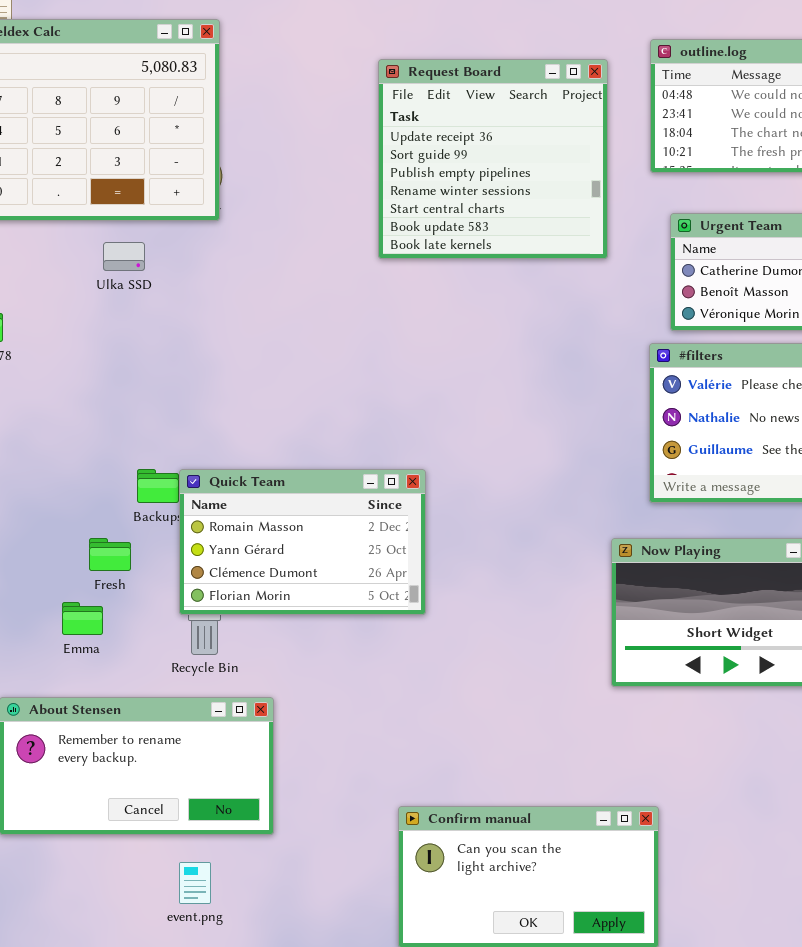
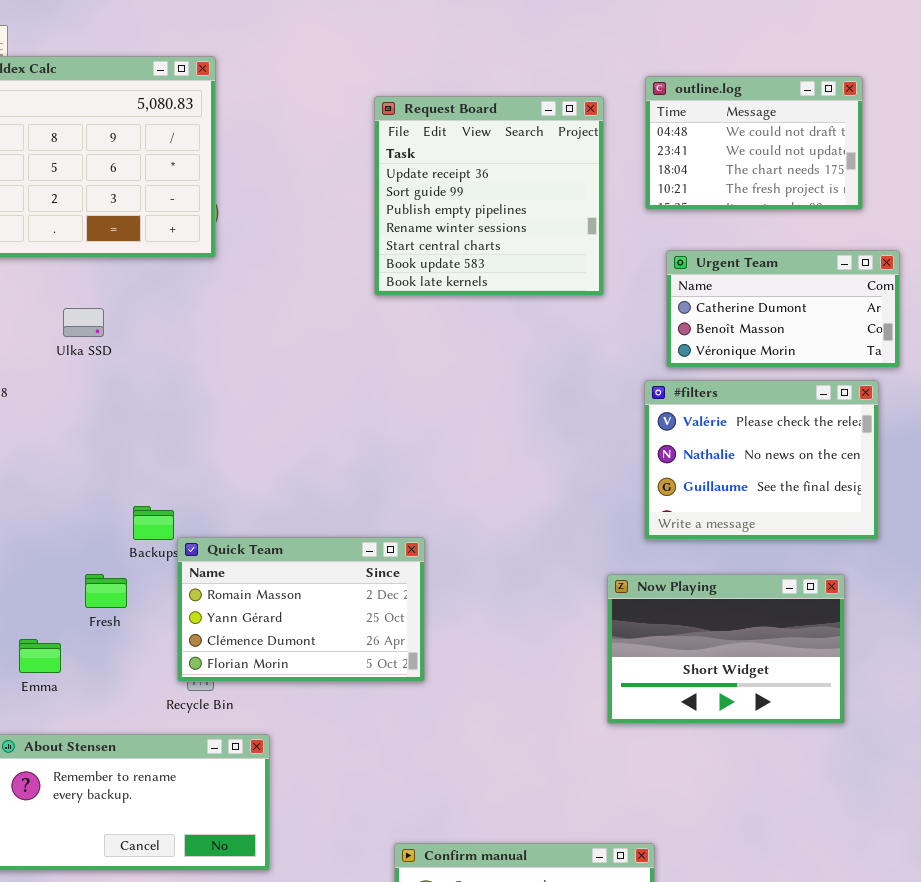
Ulka SSD: [103,242,145,271] -> [63,308,104,337], moved
Quick Team: [179,469,426,615] -> [177,537,425,682], moved
Emma: [62,602,103,635] -> [19,639,61,673], moved

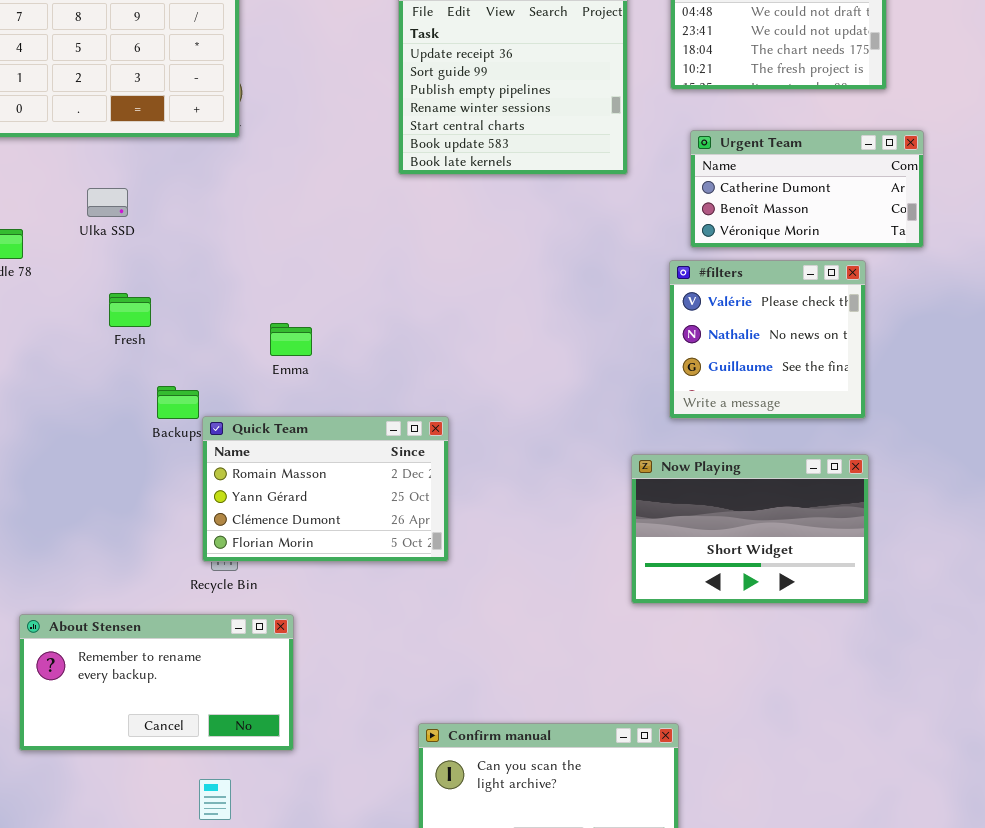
#filters: [644,380,879,540] -> [669,260,866,419], resized
Fresh: [85,574,127,608] -> [109,293,151,327], moved
Emma: [19,639,61,673] -> [270,323,312,356], moved

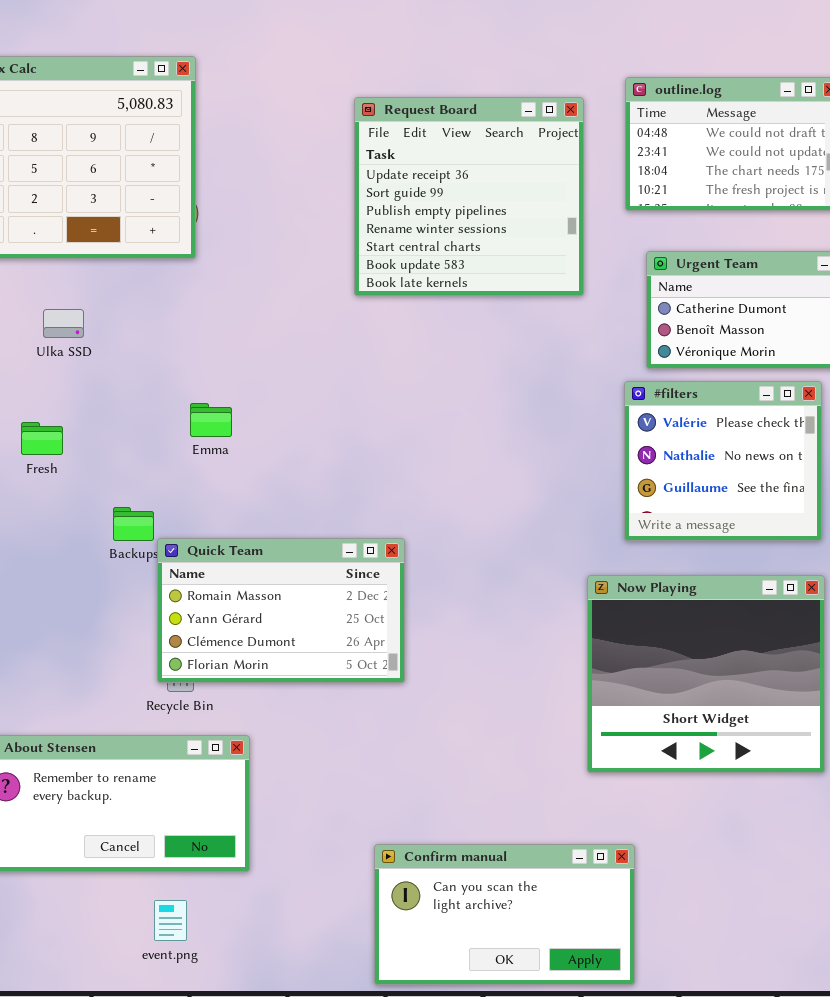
Fresh: [109,293,151,327] -> [21,422,63,455], moved
Emma: [270,323,312,356] -> [190,403,232,437], moved
Now Playing: [631,454,869,604] -> [587,575,825,773], resized

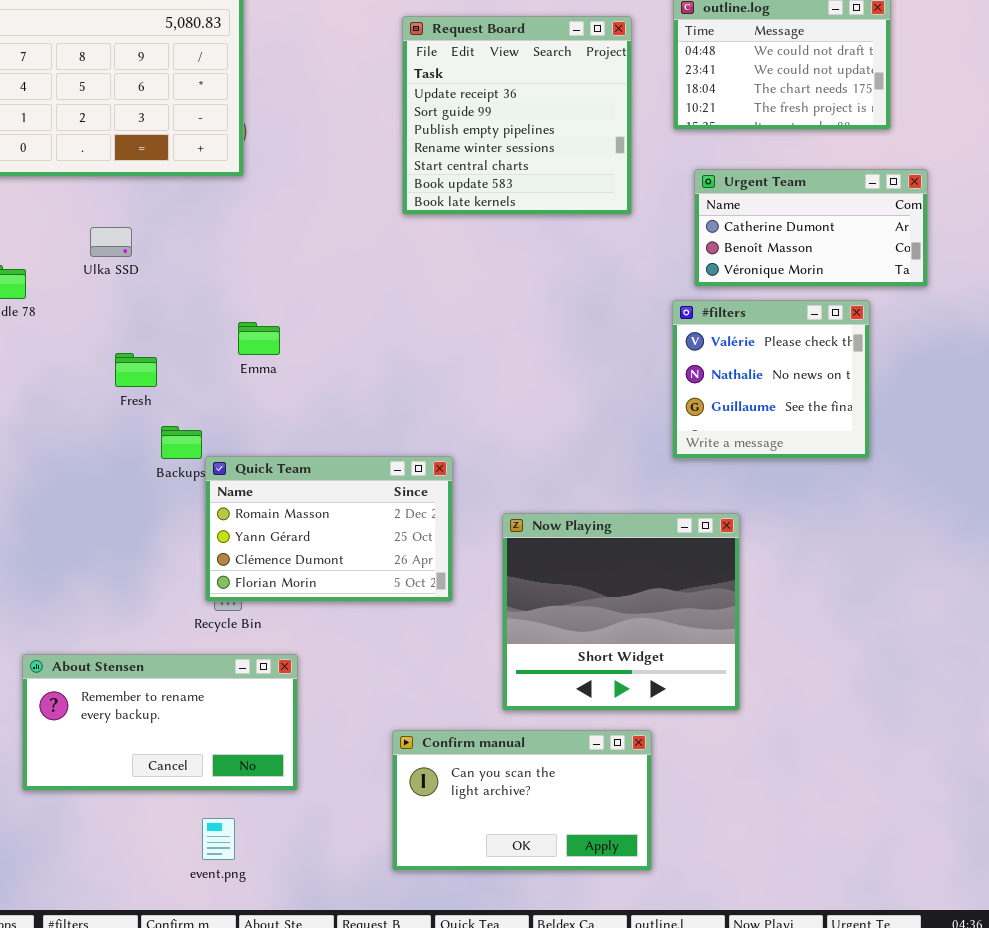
Fresh: [21,422,63,455] -> [115,353,157,387], moved
Now Playing: [587,575,825,773] -> [502,513,740,711], moved
Confirm manual: [374,844,635,985] -> [392,730,652,871], moved

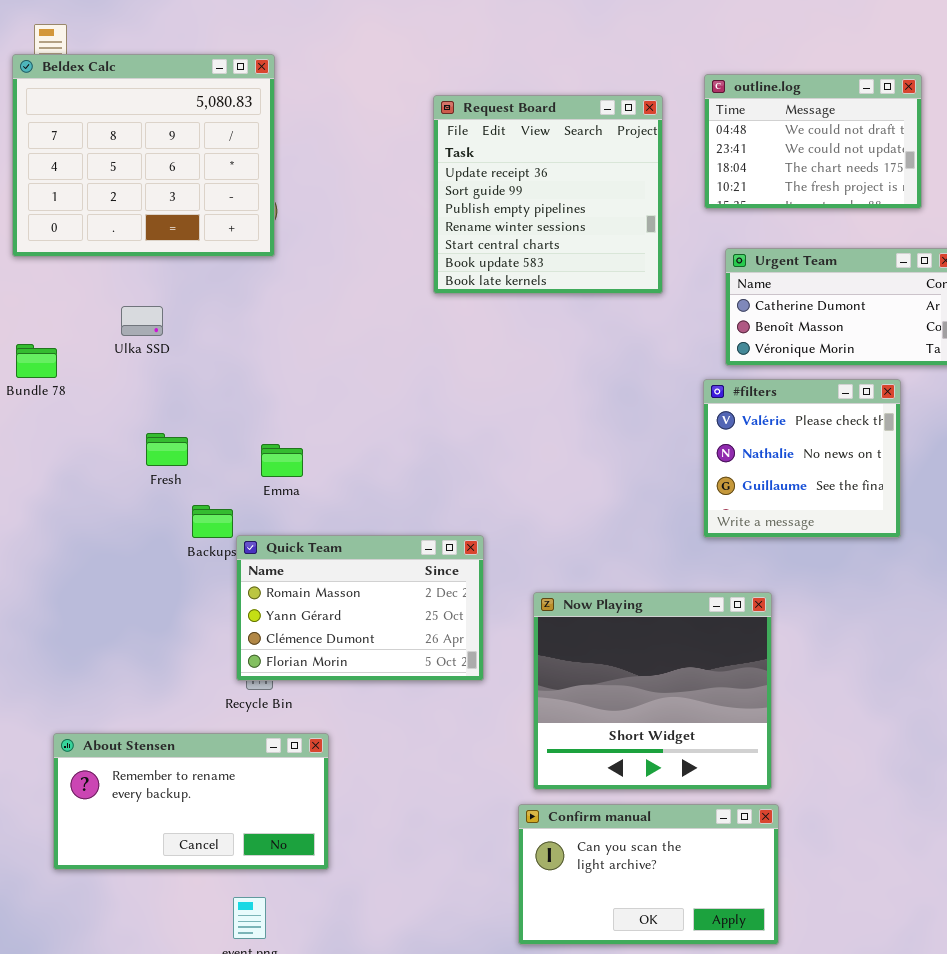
Emma: [238,322,280,355] -> [261,444,303,477], moved
Confirm manual: [392,730,652,871] -> [518,804,779,945], moved

